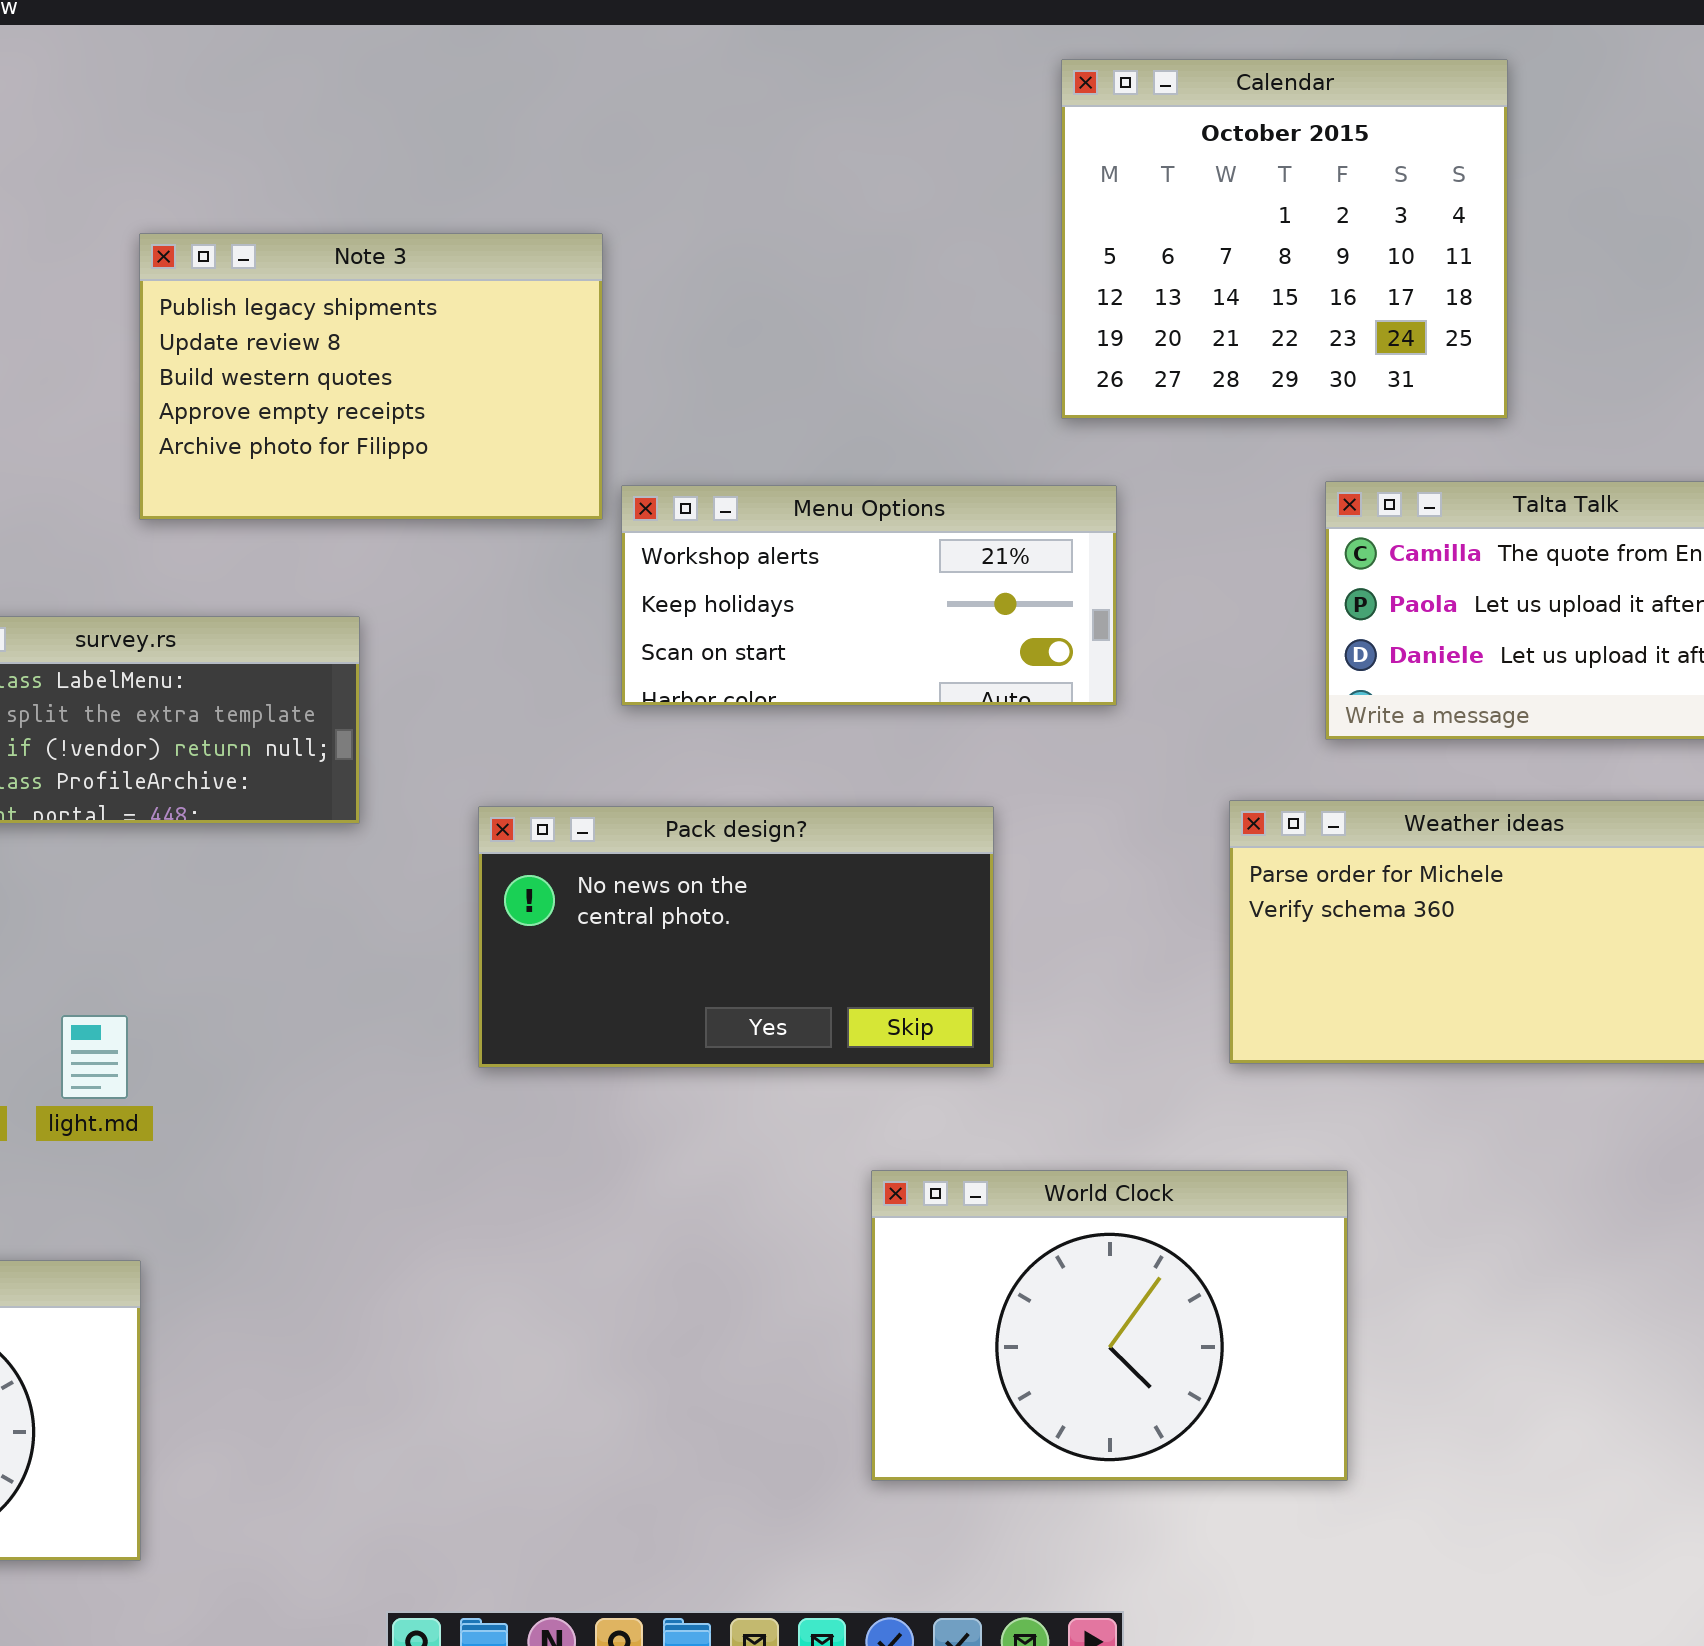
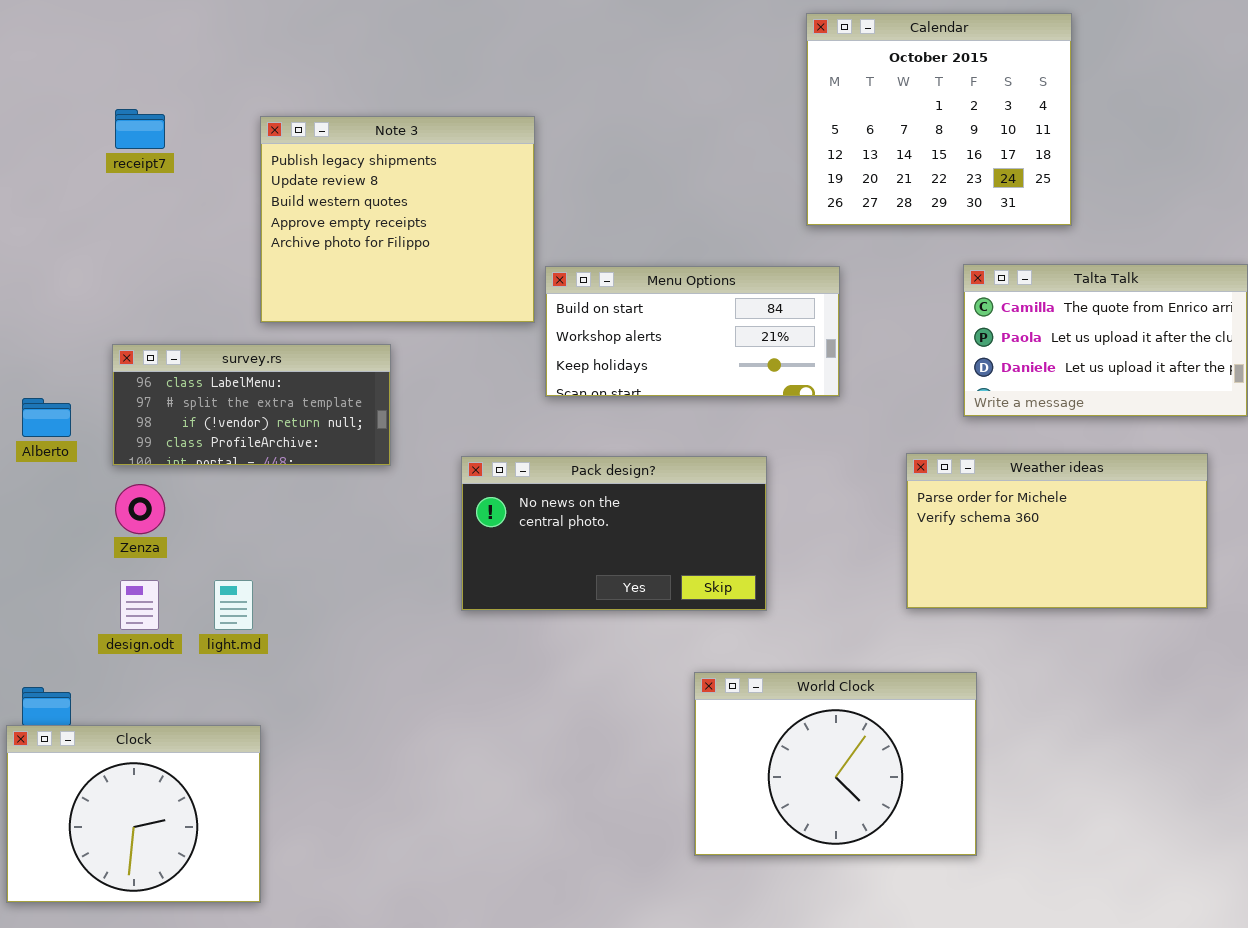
Note 3: [139,233,603,520] -> [260,116,535,323], resized
Menu Options: [621,485,1117,706] -> [545,266,840,397], scrolled up 1 row

